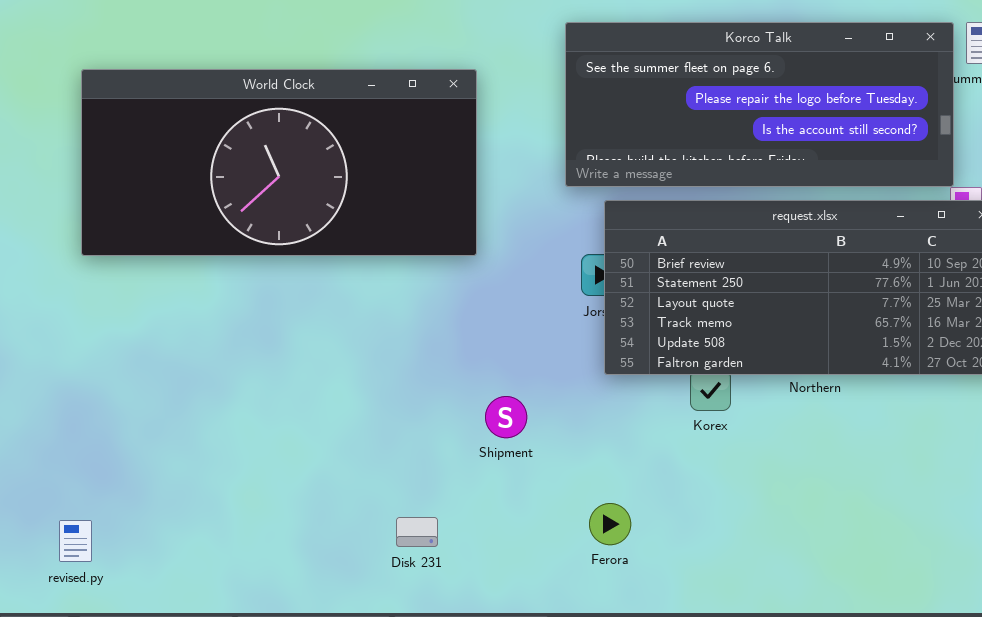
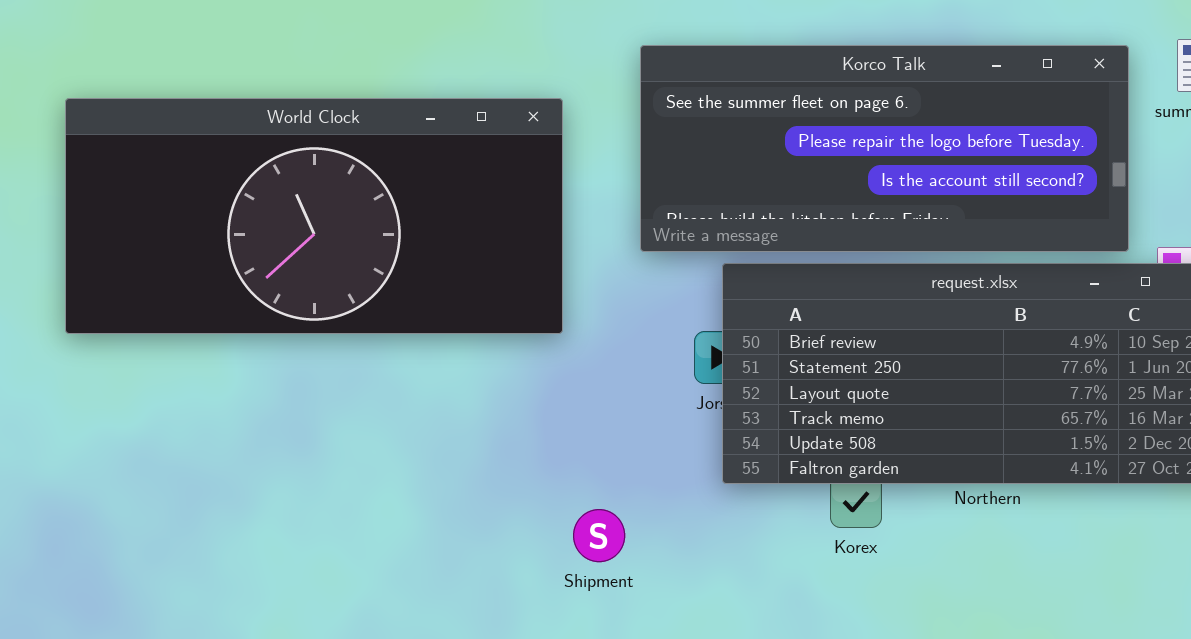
Korco Talk: [565,22,954,187] -> [640,45,1129,252], moved

